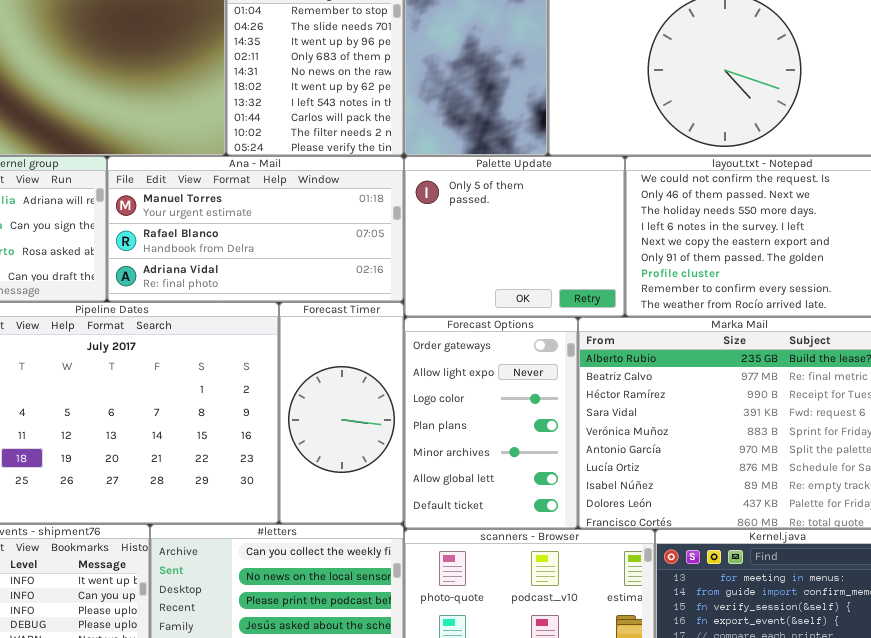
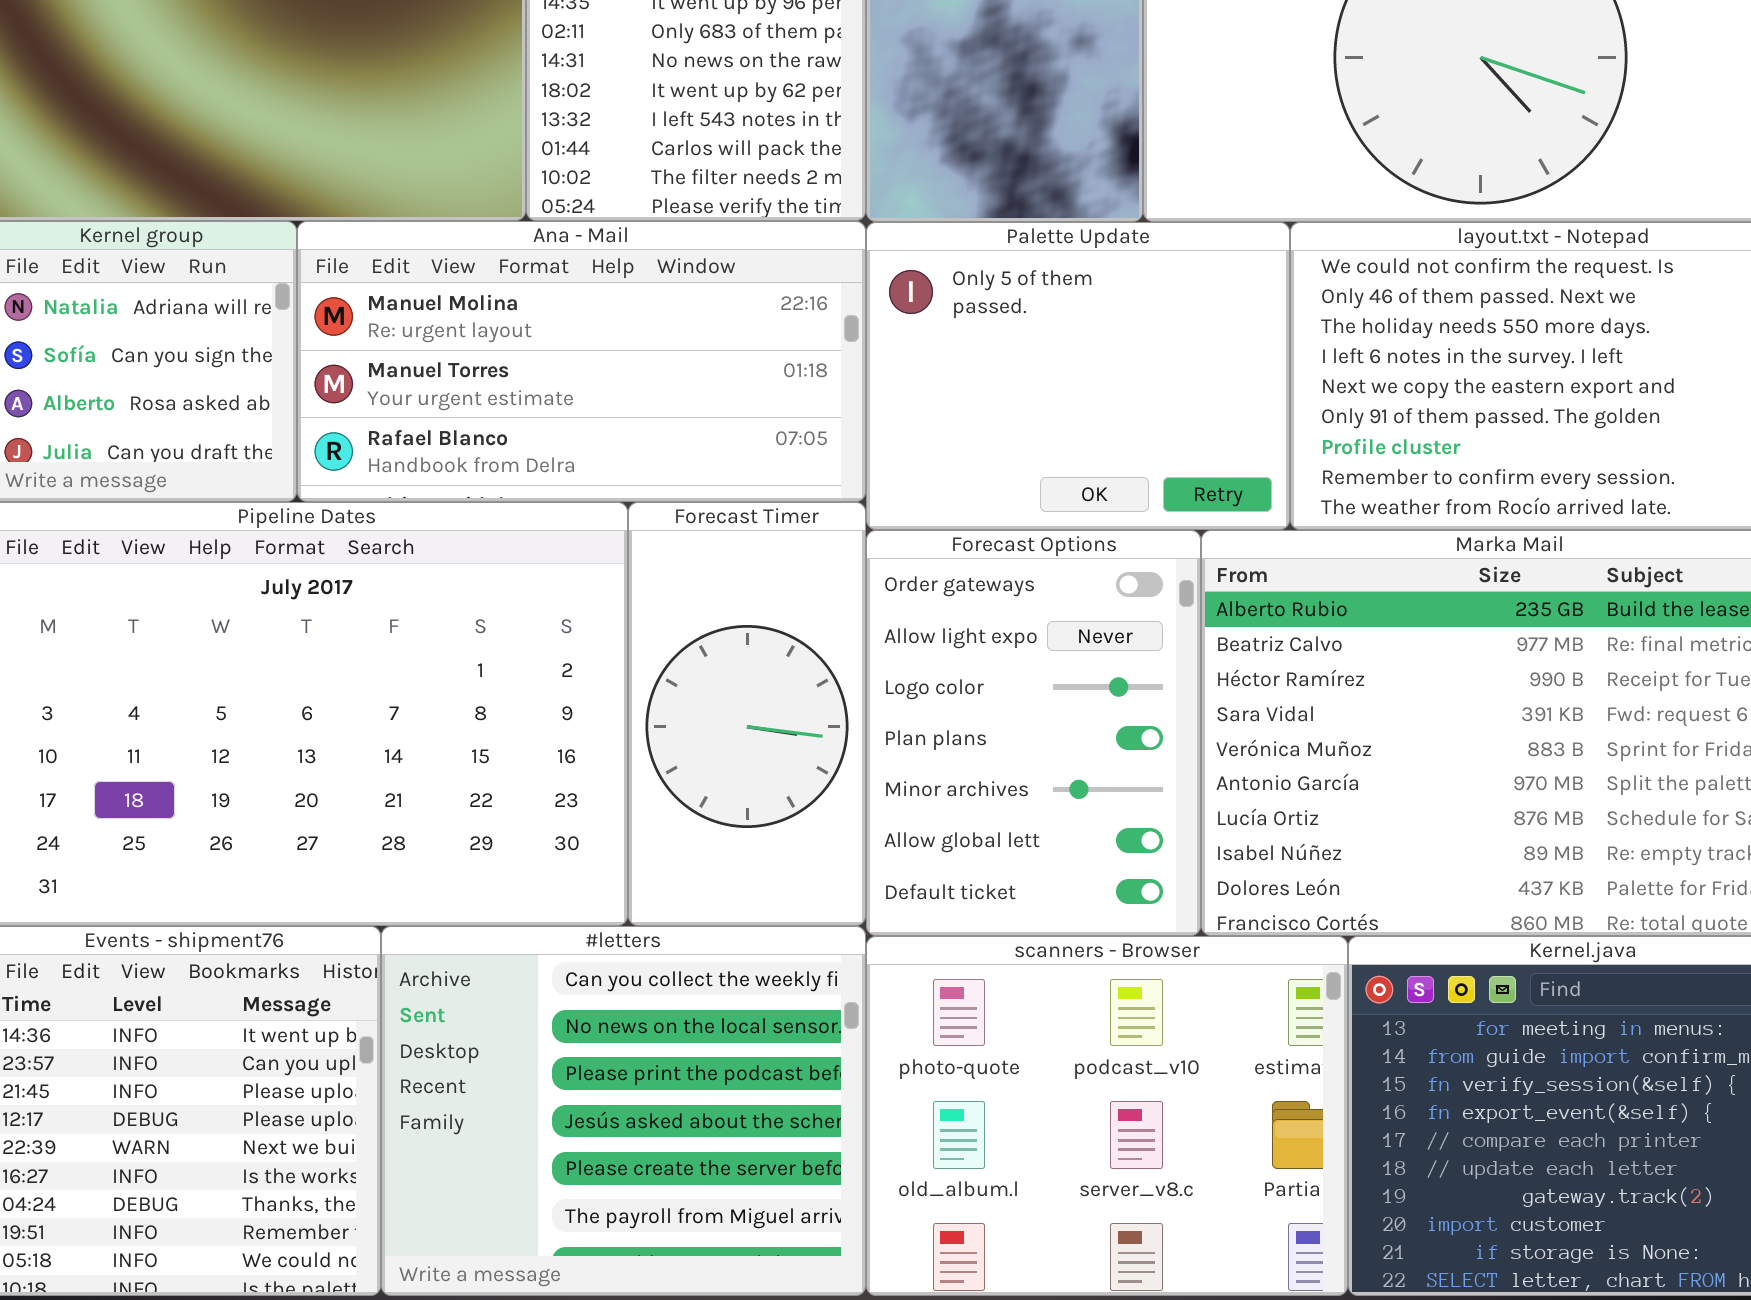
Ana - Mail: [107,156,404,302] -> [297,221,866,502], scrolled up 1 row

